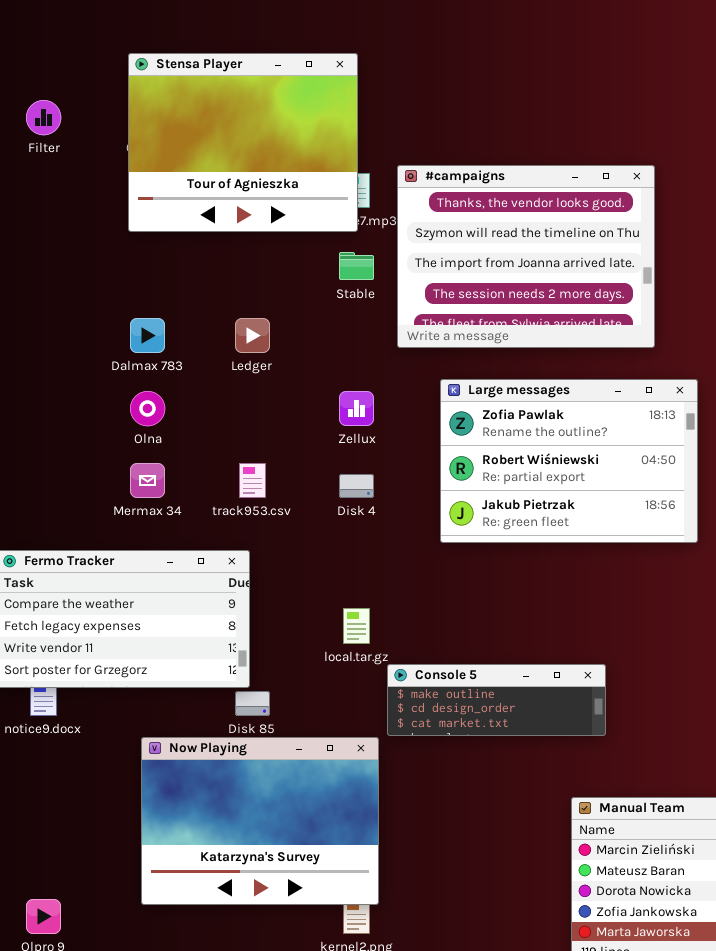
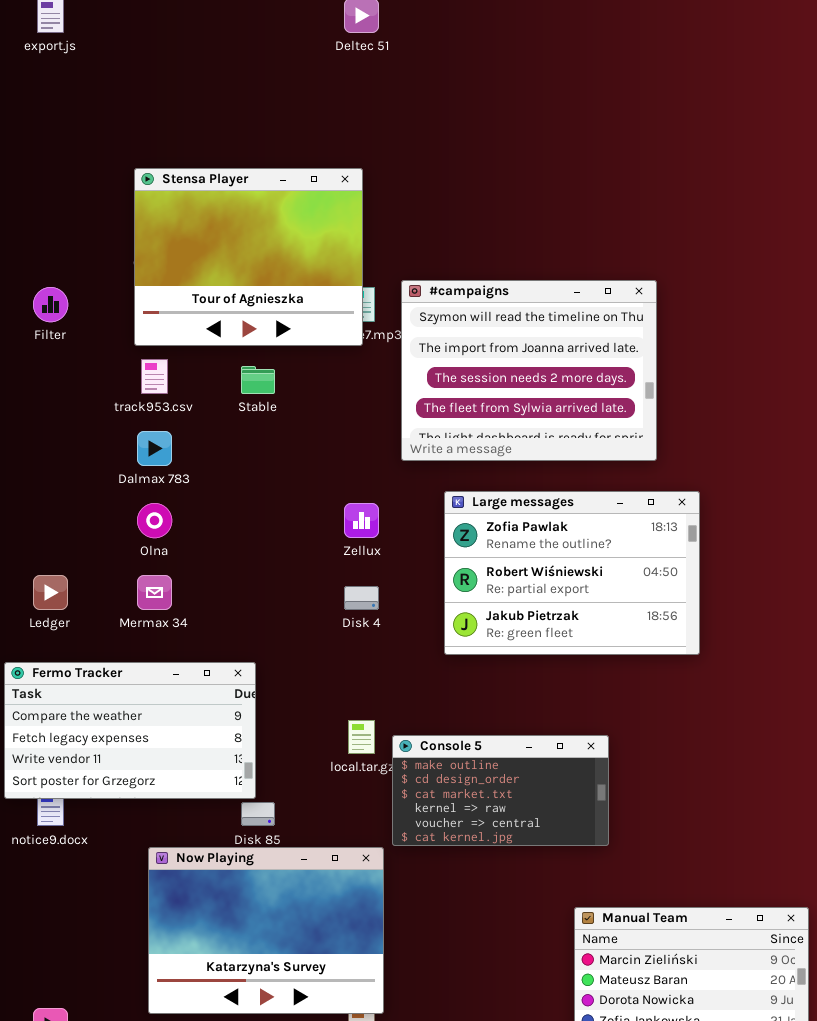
Filter: [26,100,61,135] -> [33,287,68,322], moved
#campaigns: [397,165,655,348] -> [401,280,657,461], scrolled down 1 row
Stable: [339,252,374,280] -> [241,366,275,394], moved
Ledger: [235,318,270,353] -> [33,575,68,610], moved
track953.csv: [239,463,266,498] -> [141,359,168,394], moved
Console 5: [387,664,606,736] -> [392,735,609,846], resized

